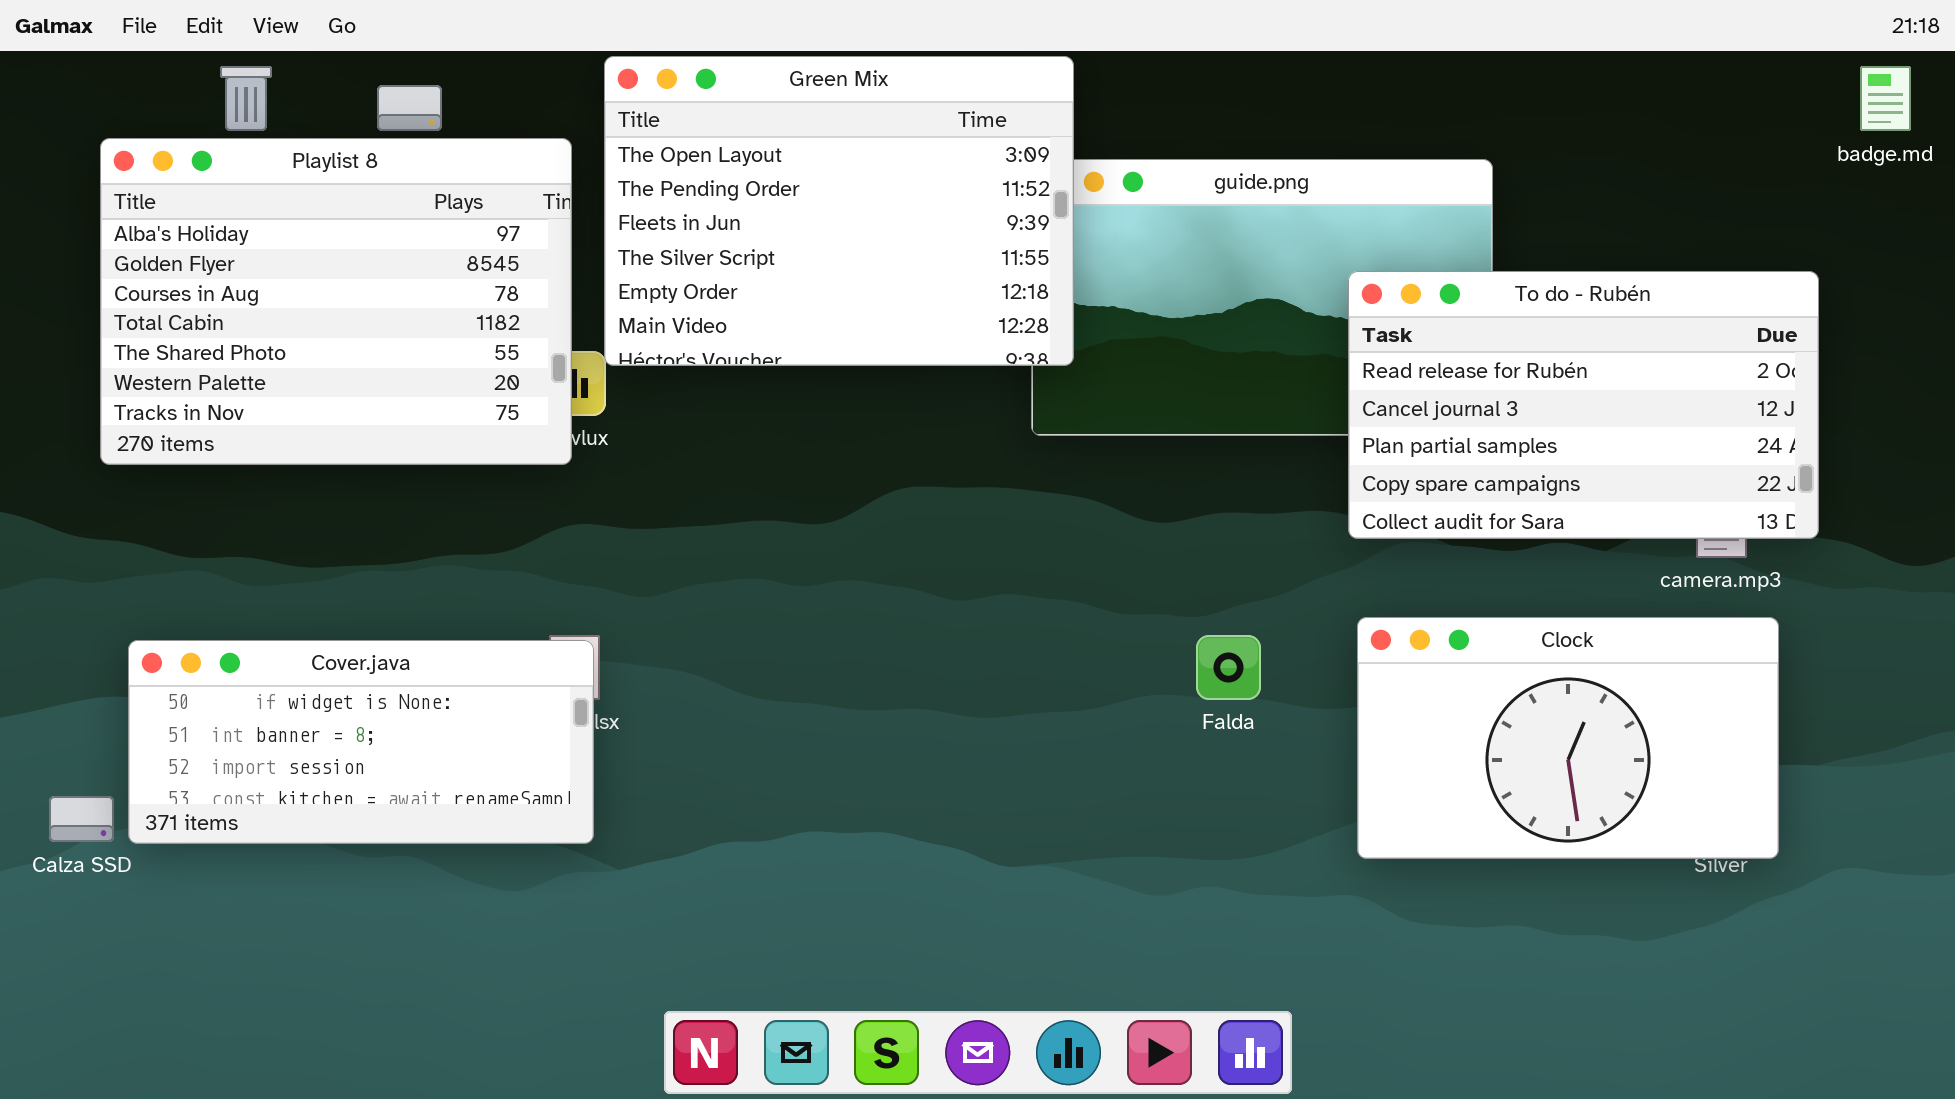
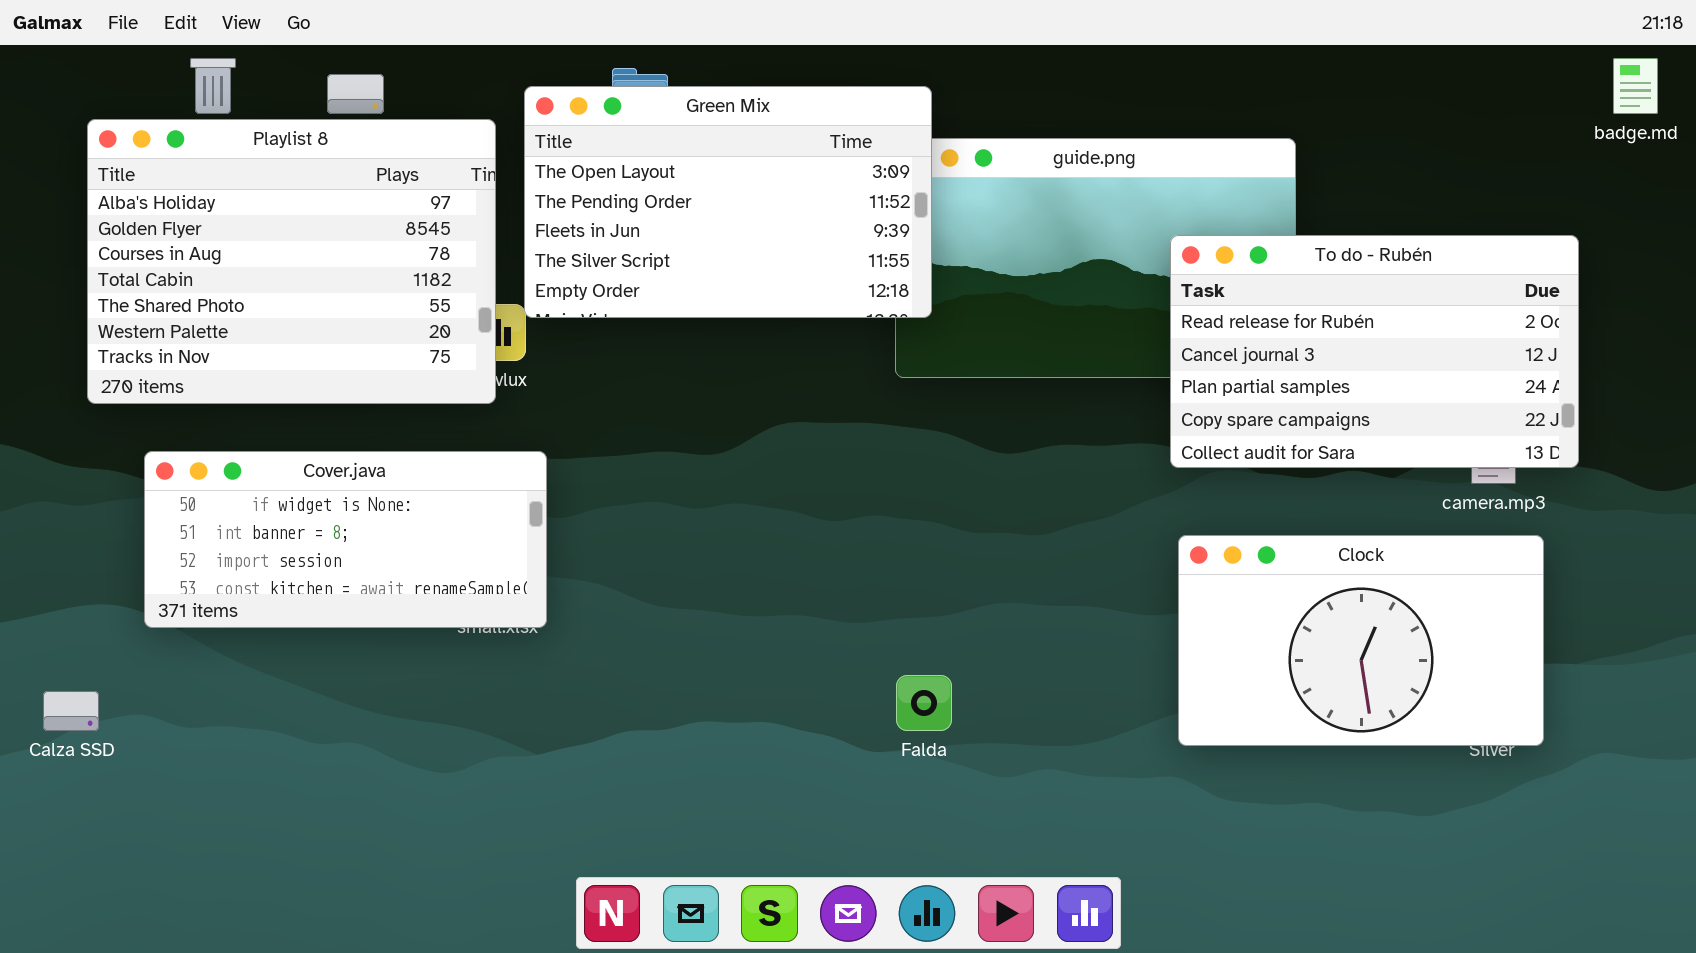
Green Mix: [604,56,1074,366] -> [524,86,932,318], resized
Falda: [1196,635,1261,700] -> [896,675,952,731], moved
Cover.java: [128,640,594,844] -> [144,451,547,628], moved

